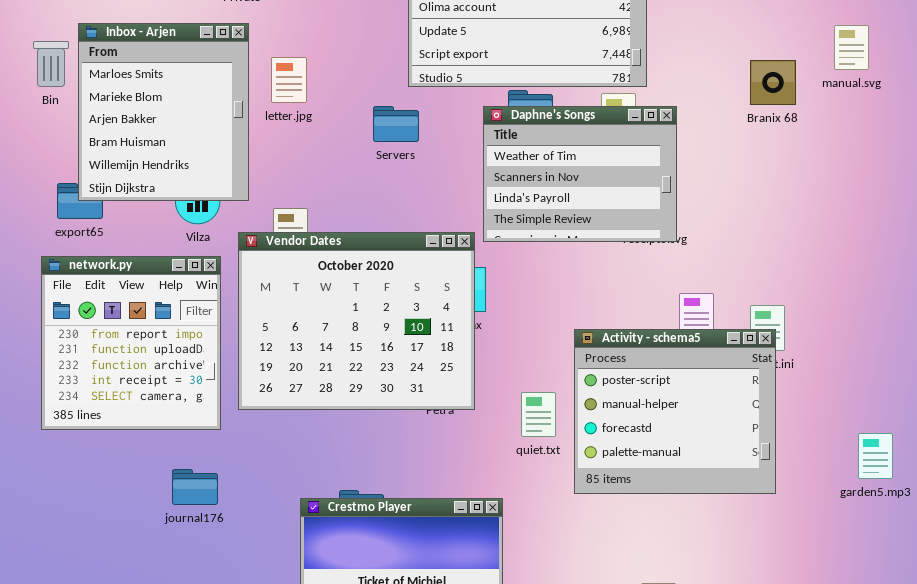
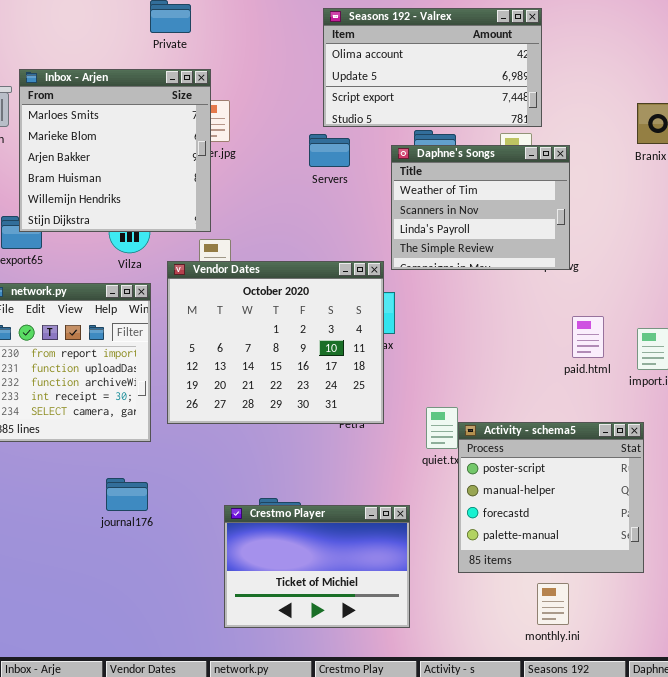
Inbox - Arjen: [78,23,249,201] -> [19,69,211,232], resized
Servers: [373,106,419,142] -> [309,134,350,167], moved
Activity - schema5: [574,329,776,494] -> [458,422,644,573], moved

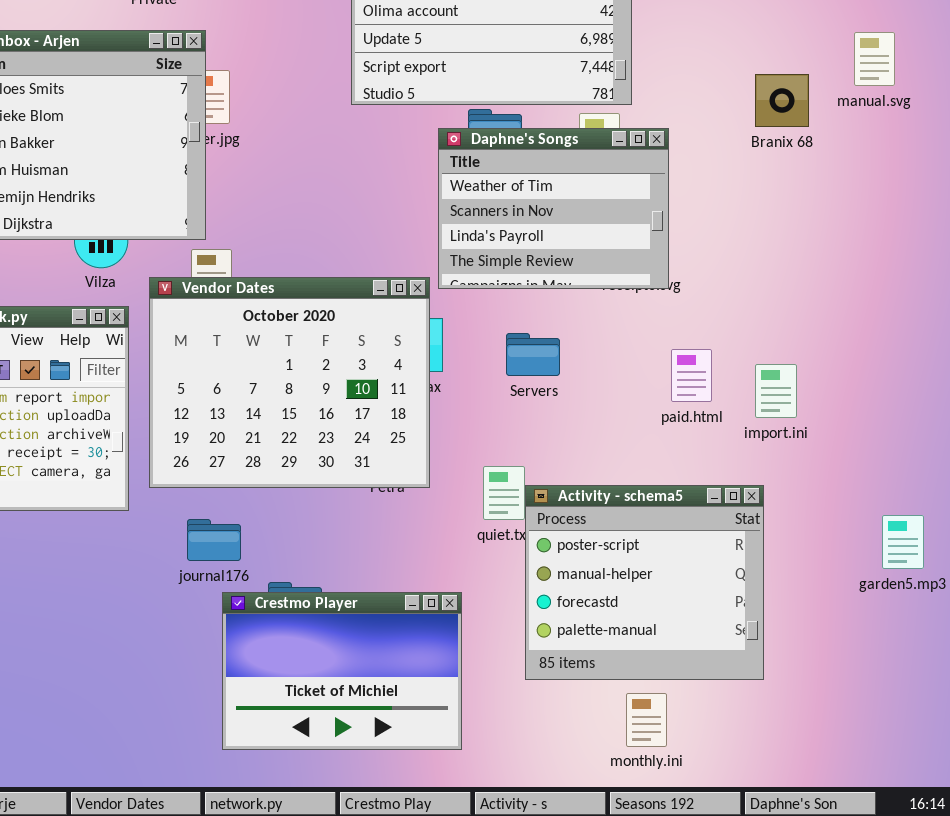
Servers: [309,134,350,167] -> [506,333,560,376], moved
journal176: [106,478,148,511] -> [187,519,241,561], moved

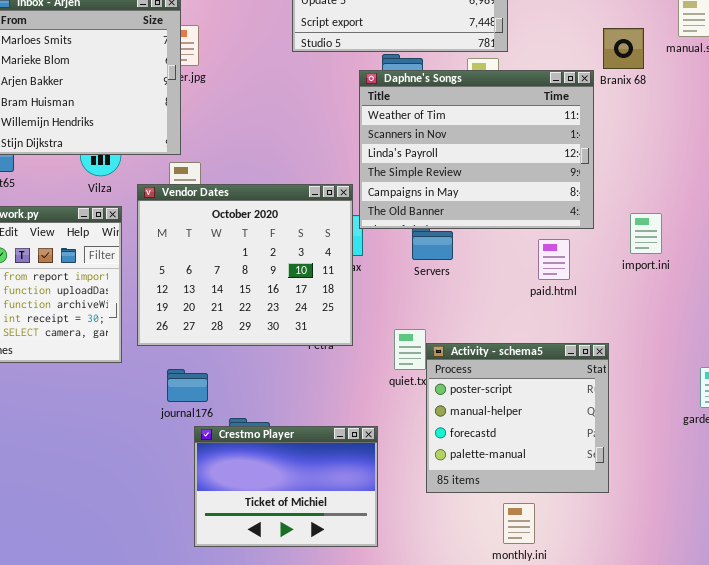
Daphne's Songs: [438,128,669,289] -> [359,70,594,229], resized
import.ini: [755,364,797,418] -> [630,213,662,254], moved

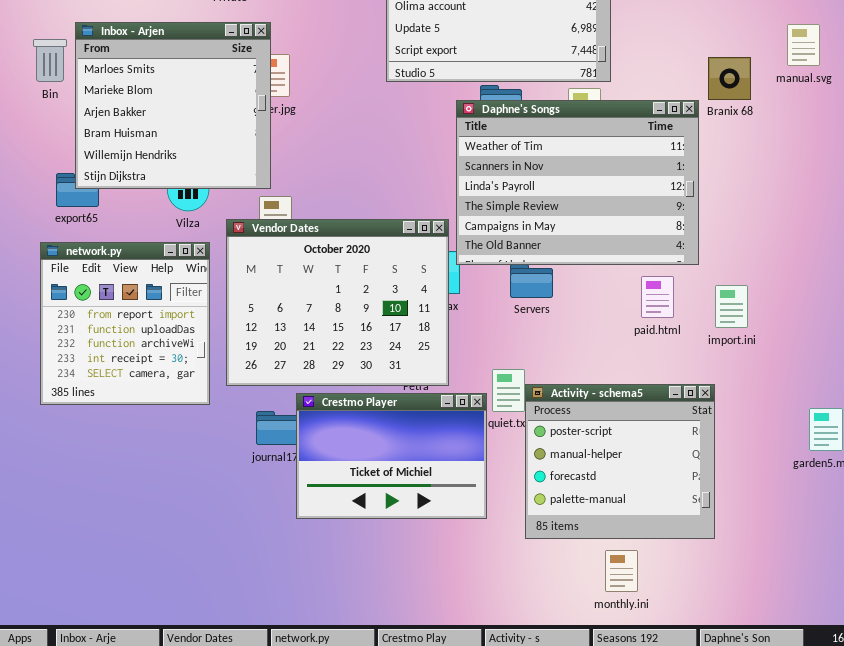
import.ini: [630,213,662,254] -> [715,285,748,328], moved
Crestmo Player: [194,426,378,547] -> [296,393,487,519], moved

